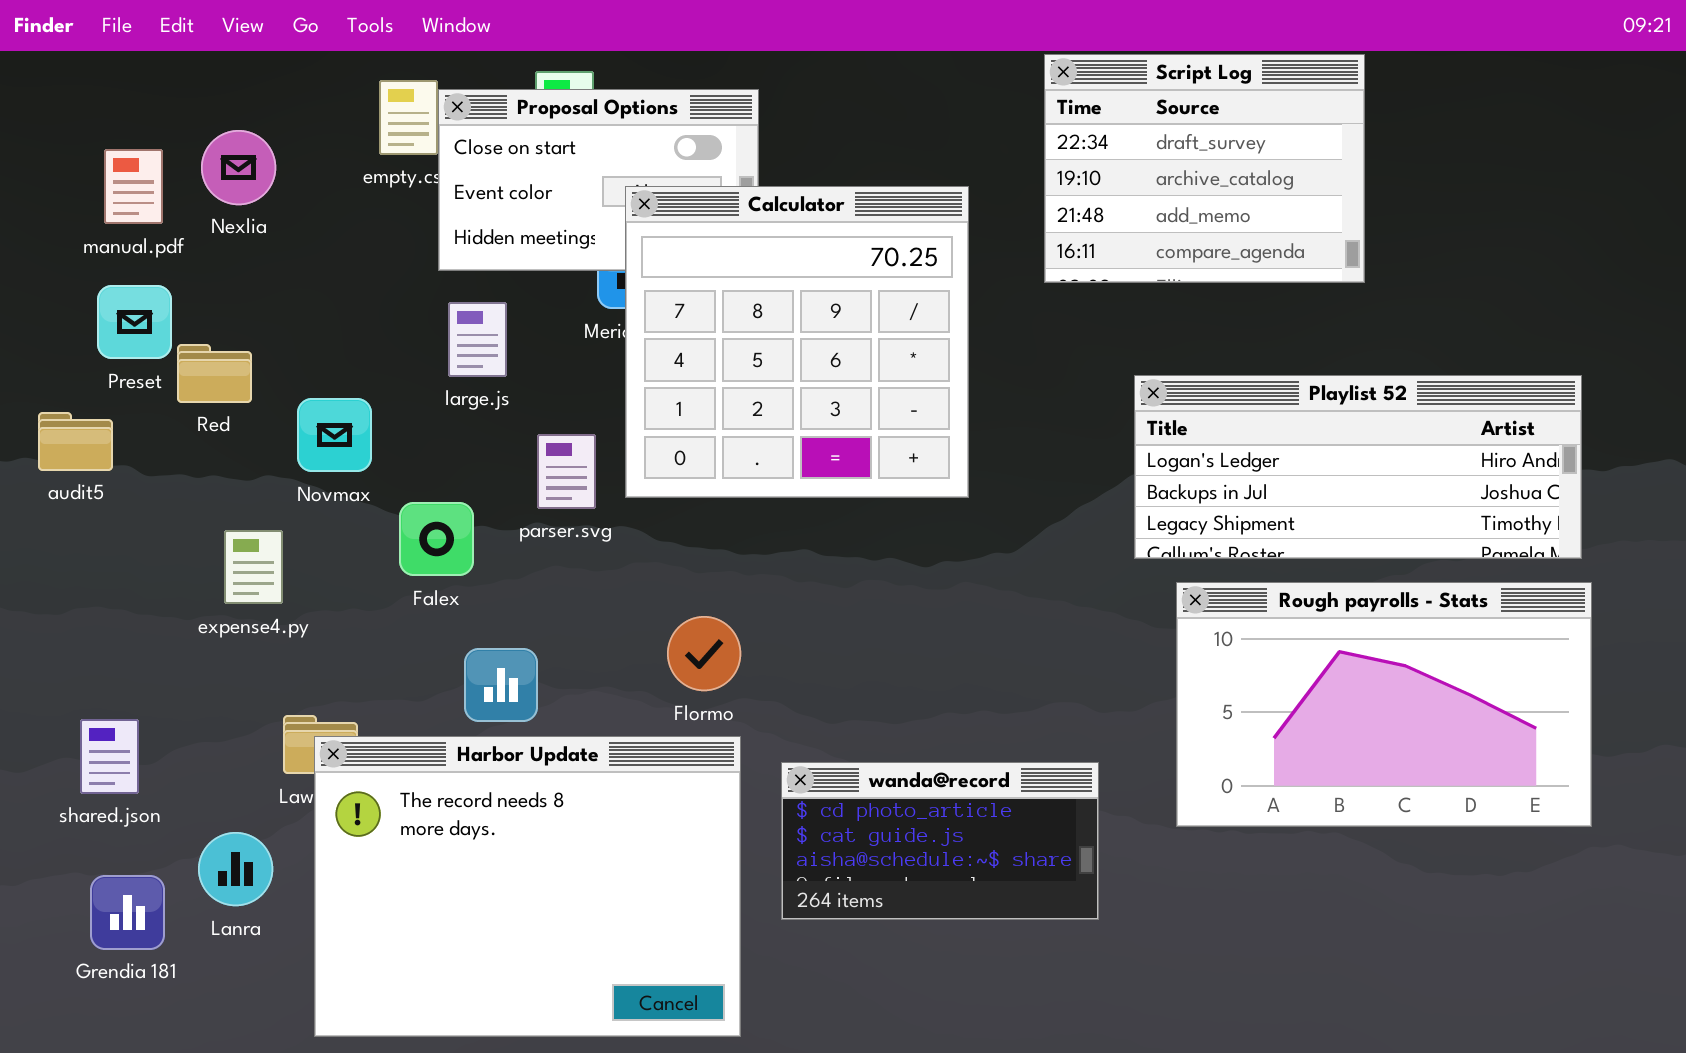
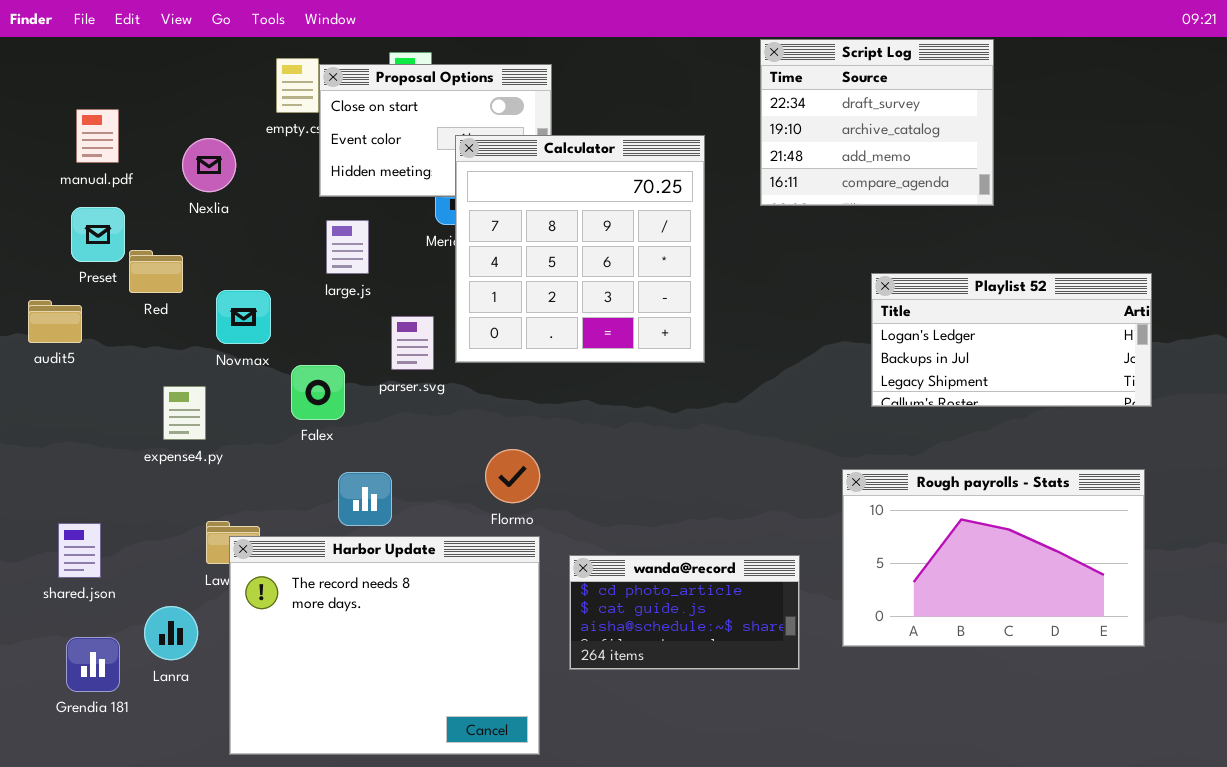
Nexlia: [201,130,276,205] -> [182,138,236,192], moved
Playlist 52: [1134,375,1582,559] -> [871,273,1152,407], resized
Rough payrolls - Stats: [1176,582,1592,827] -> [842,469,1145,647], moved

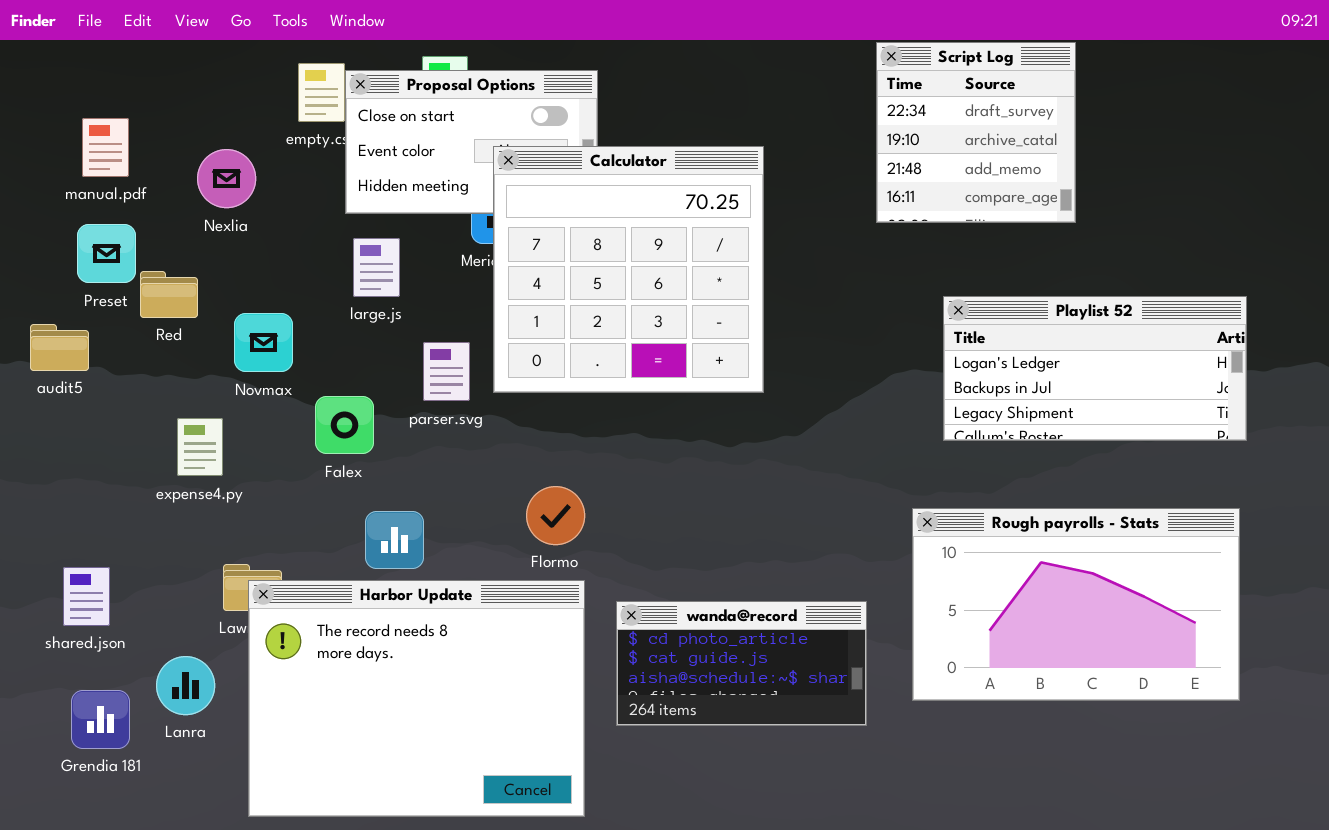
Script Log: [760,39,994,206] -> [876,42,1076,223], resized

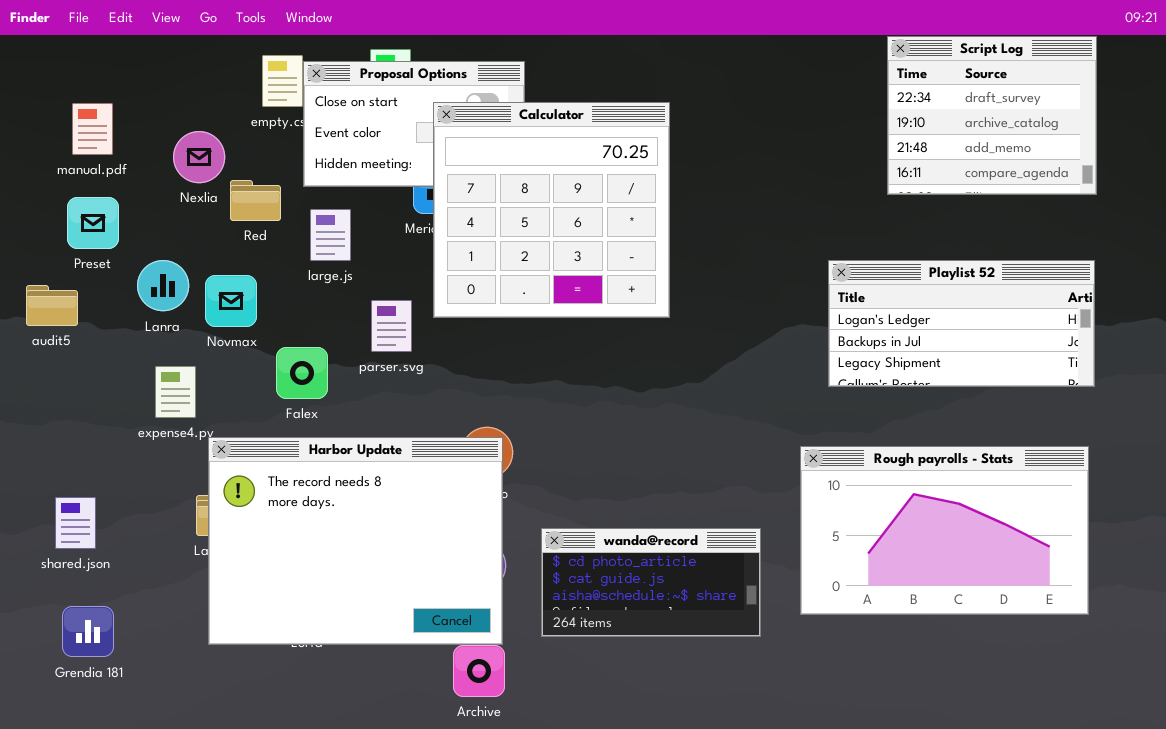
Script Log: [876,42,1076,223] -> [887,36,1097,195], moved, resized
Calculator: [493,146,764,393] -> [433,102,670,318], moved
Red: [140,271,198,318] -> [230,180,281,221], moved
Harbor Update: [248,580,585,817] -> [208,437,503,645], moved
Lanra: [156,656,215,715] -> [137,260,189,311], moved

